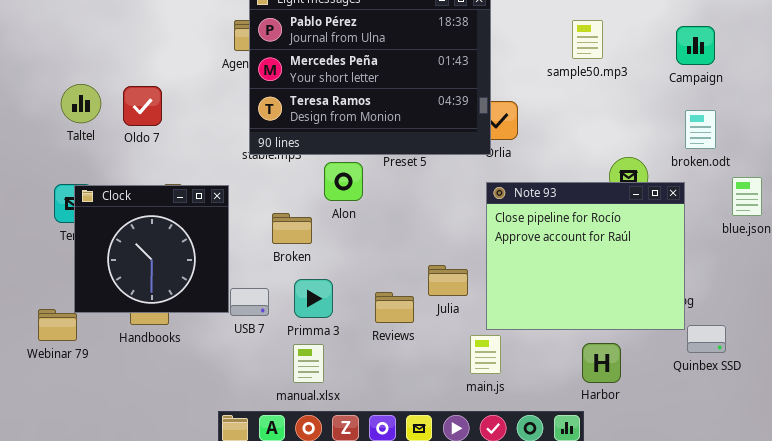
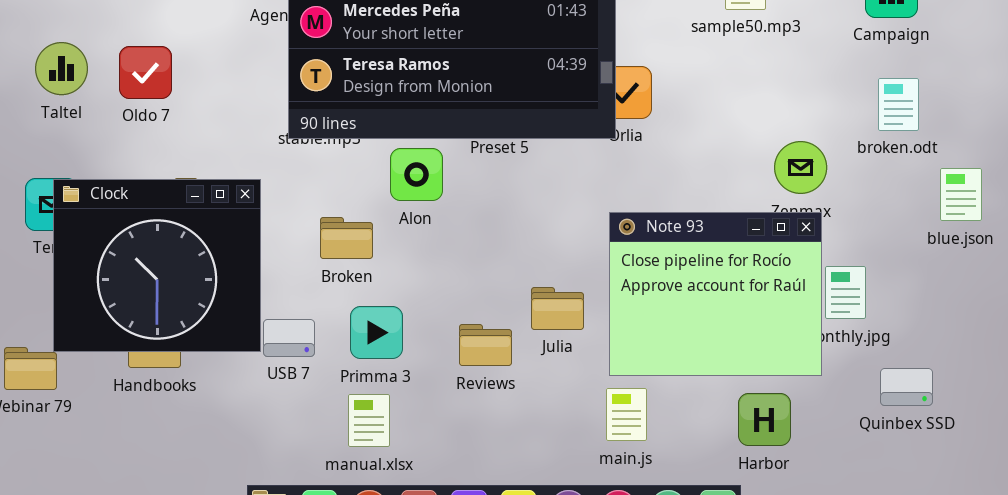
Note 93: [486,182,685,330] -> [609,212,822,376], resized
main.js: [470,335,501,374] -> [606,388,647,441], moved

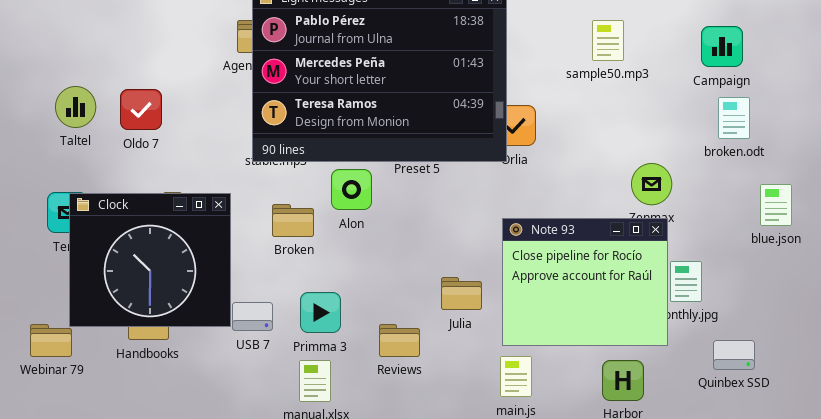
broken.odt: [878,78,919,131] -> [718,97,750,139], moved
Broken: [320,217,373,259] -> [272,204,314,237], moved
Reviews: [459,324,512,366] -> [379,324,420,357], moved

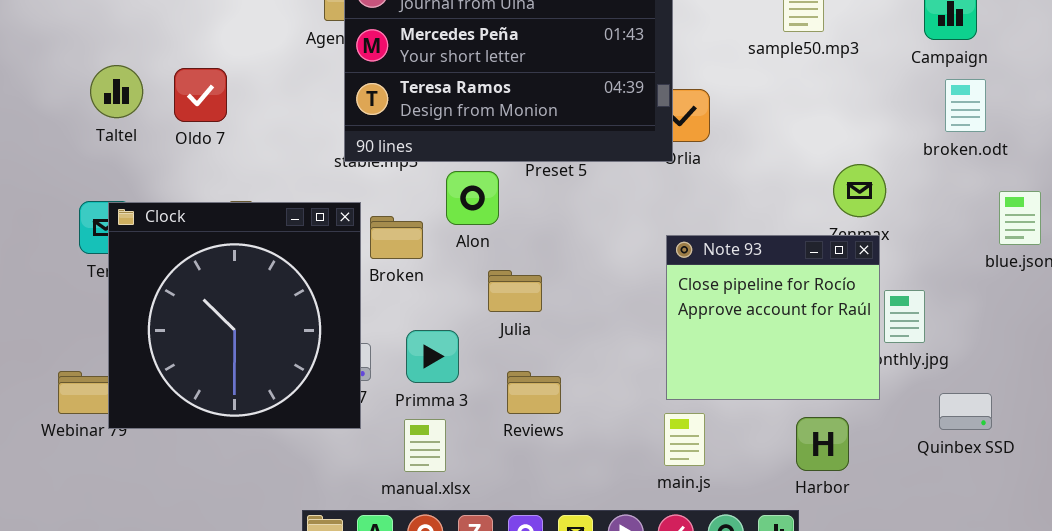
Clock: [69,193,231,327] -> [108,202,361,429], resized
Julia: [441,277,482,310] -> [488,270,542,312], moved

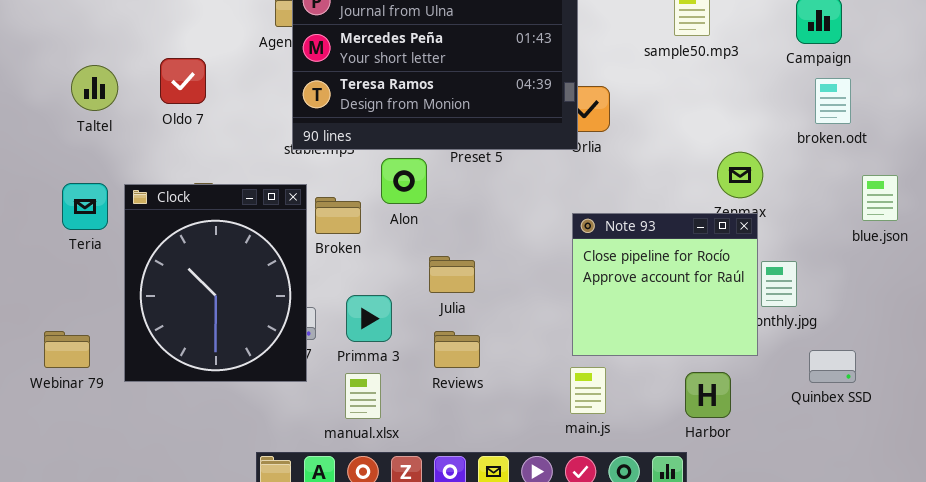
Oldo 7: [174,68,227,122] -> [160,58,206,104], moved
Clock: [108,202,361,429] -> [124,184,307,382], resized
Julia: [488,270,542,312] -> [429,256,475,293], moved

